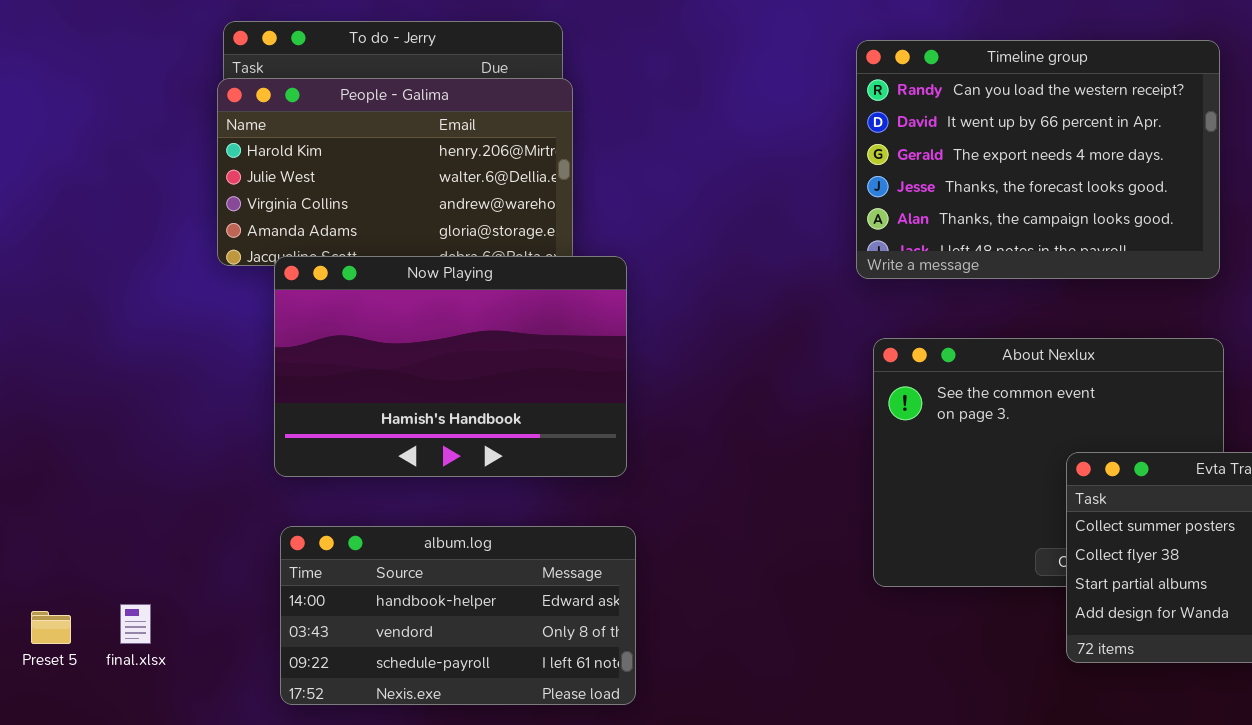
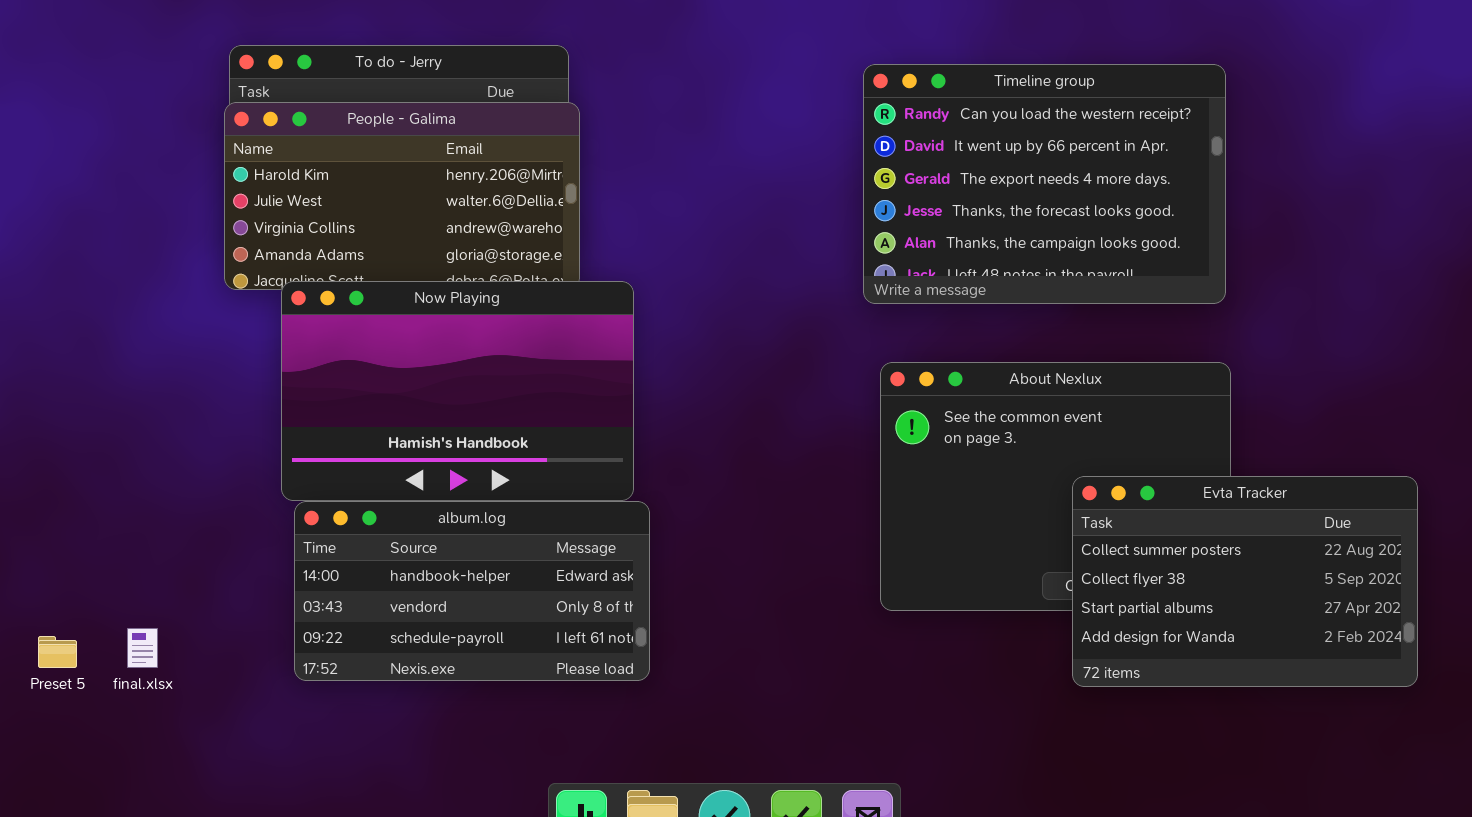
album.log: [280,526,636,705] -> [294,501,650,681], moved

